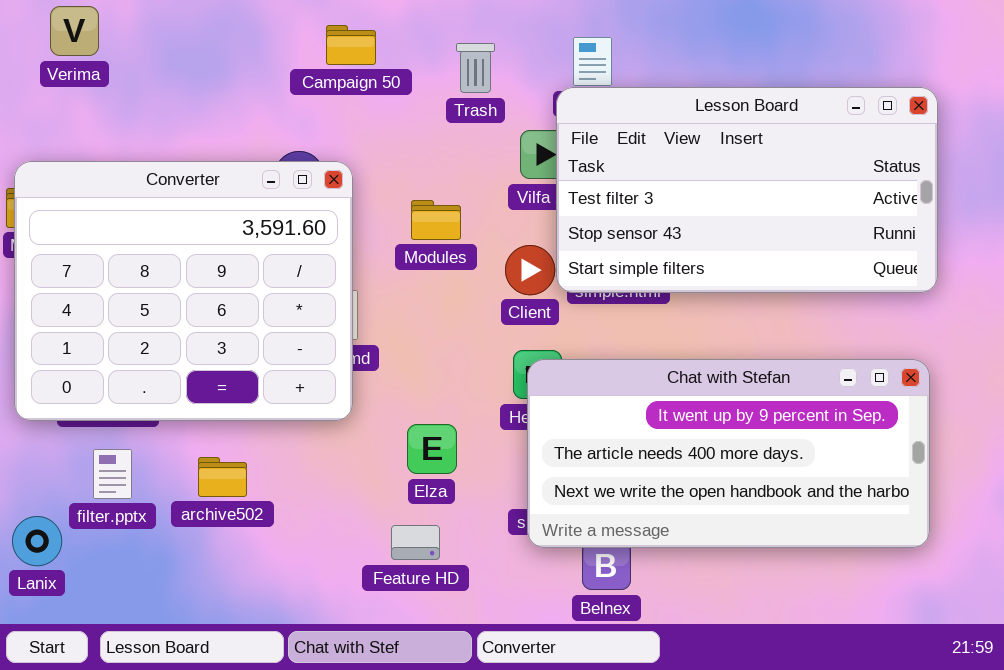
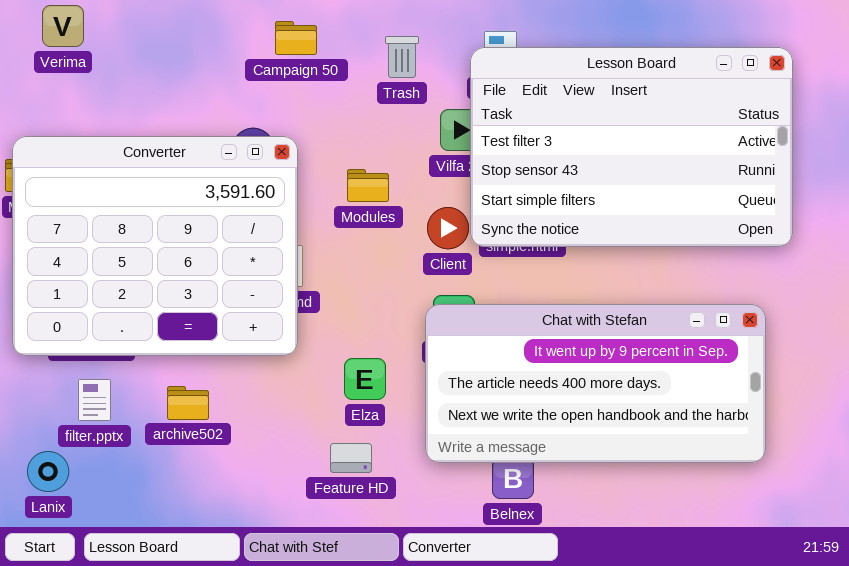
Lesson Board: [556,87,938,293] -> [470,47,793,247], resized
Chat with Stefan: [527,359,930,548] -> [425,304,766,463], moved
Lanix: [12,516,62,566] -> [27,451,69,492], moved

